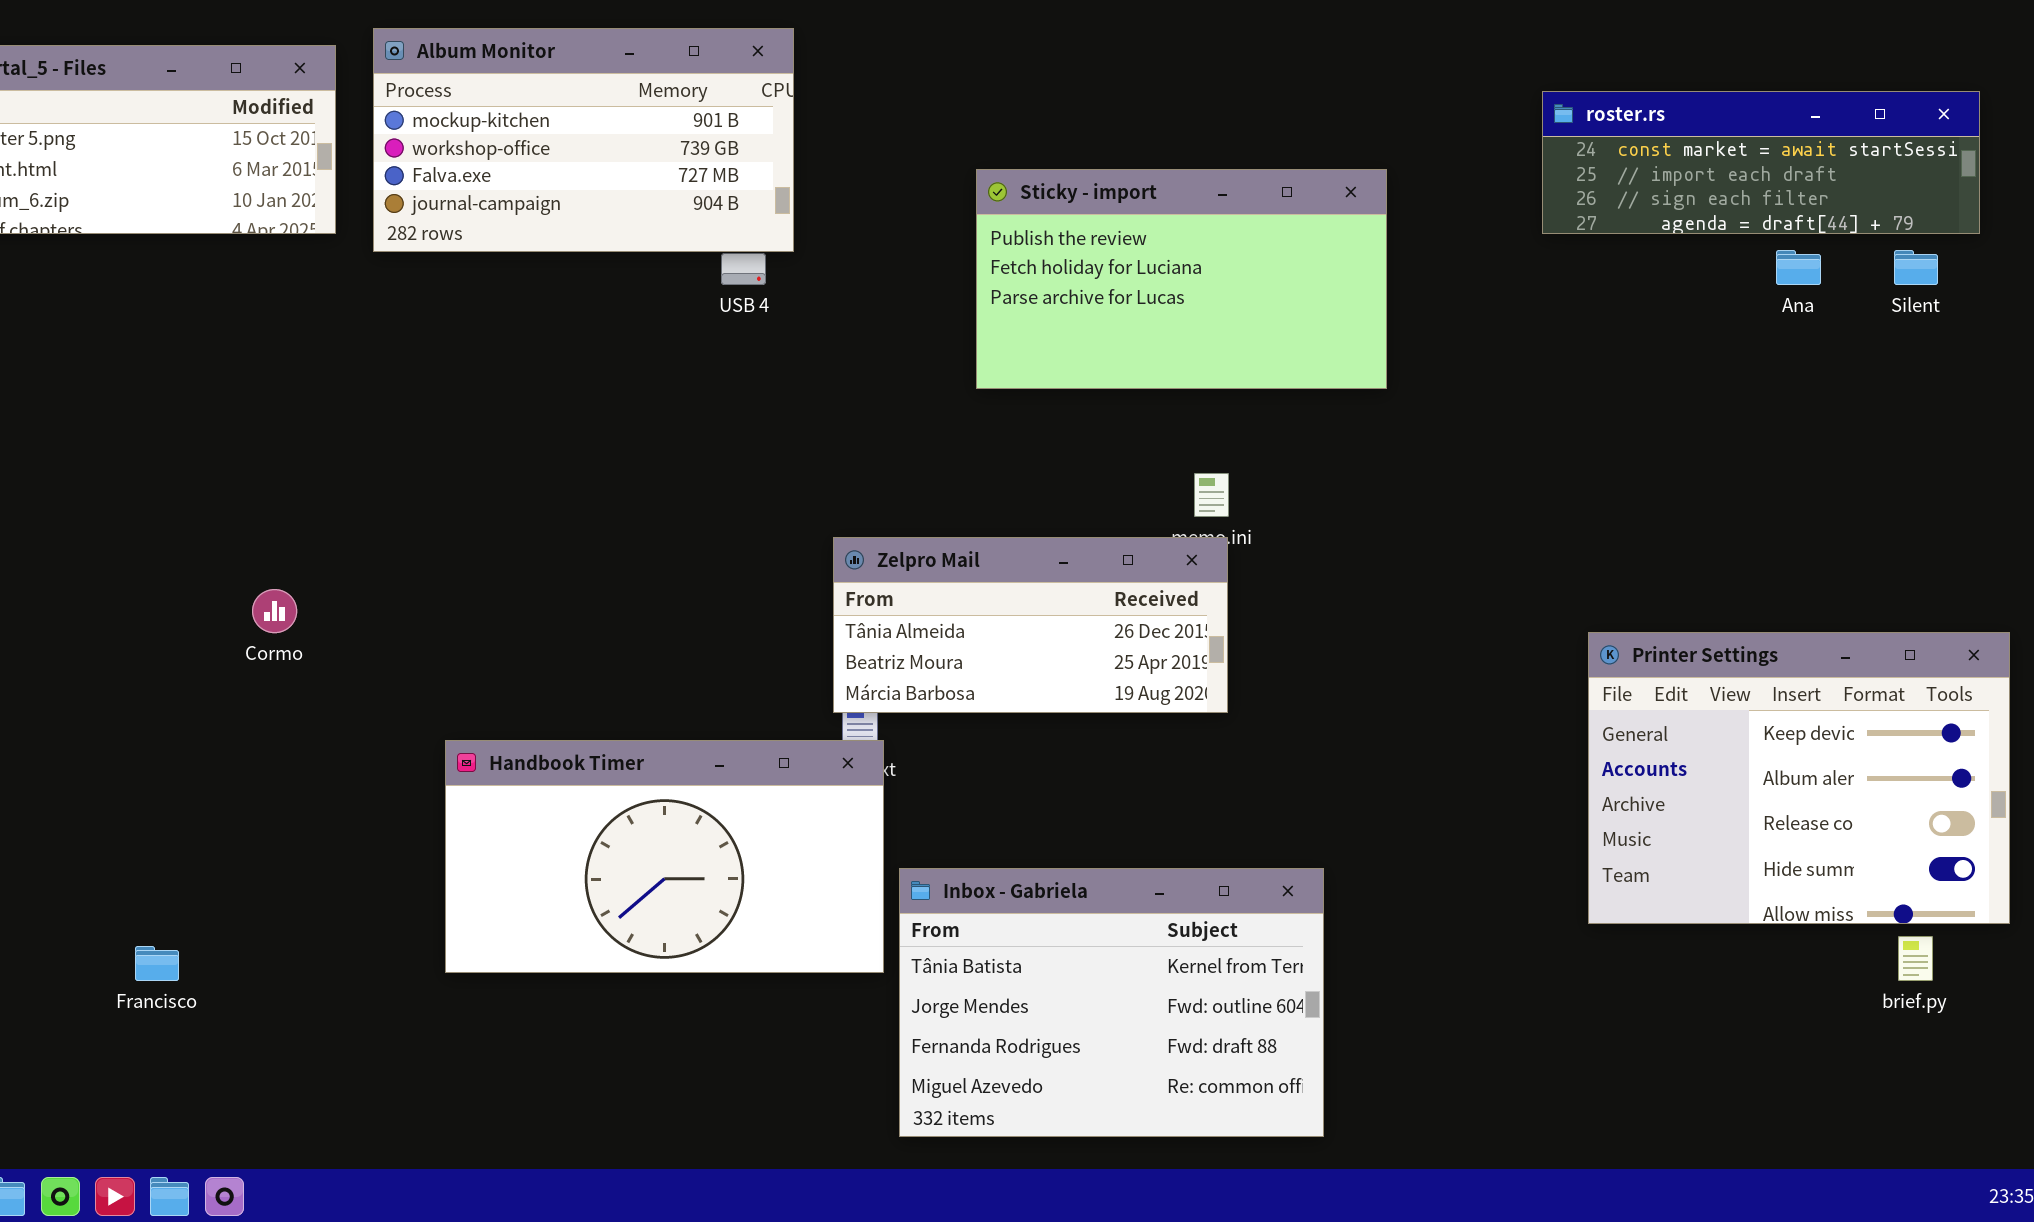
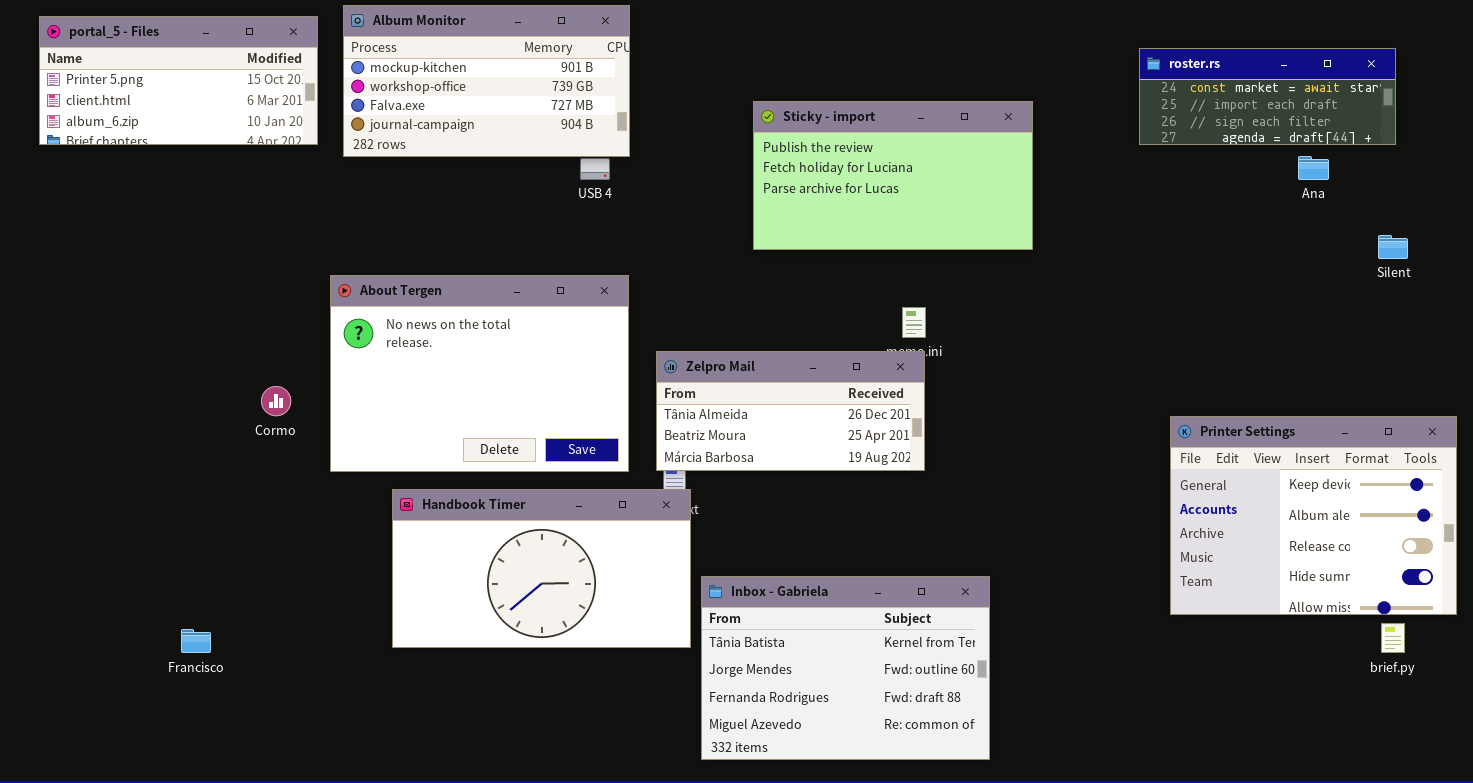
roster.rs: [1542,91,1980,234] -> [1139,48,1396,145], resized
Silent: [1894,250,1938,285] -> [1378,235,1408,259], moved
About Tergen: none -> [330,275,629,472], opened

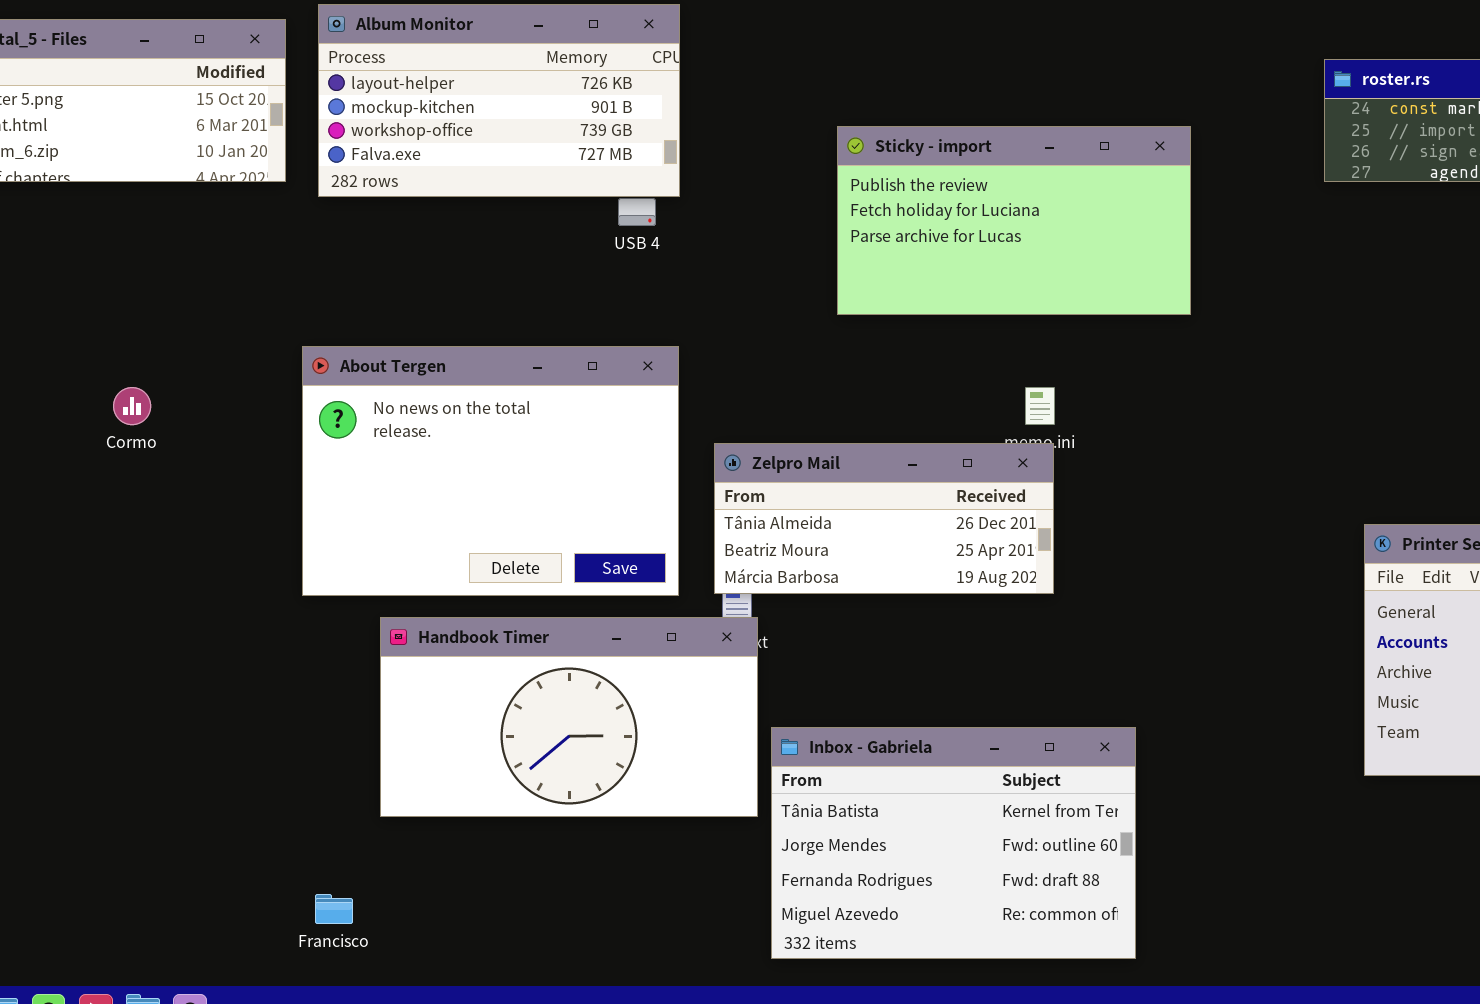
Album Monitor: [343,5,630,157] -> [318,4,680,197], scrolled up 1 row
Cormo: [261,386,291,416] -> [113,387,151,425], moved
Francisco: [181,629,211,653] -> [315,894,353,924], moved

